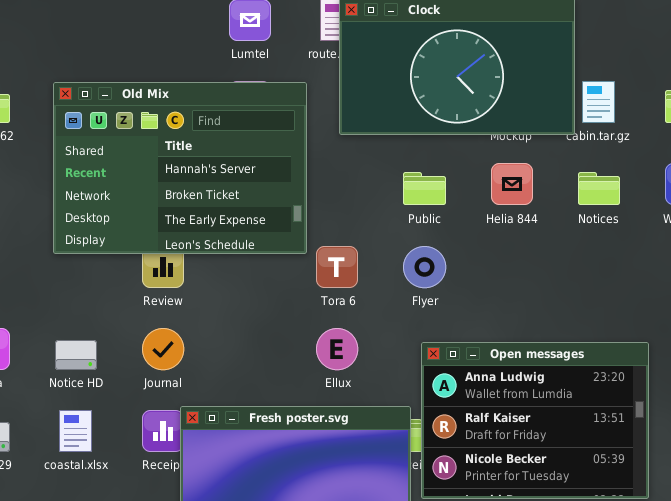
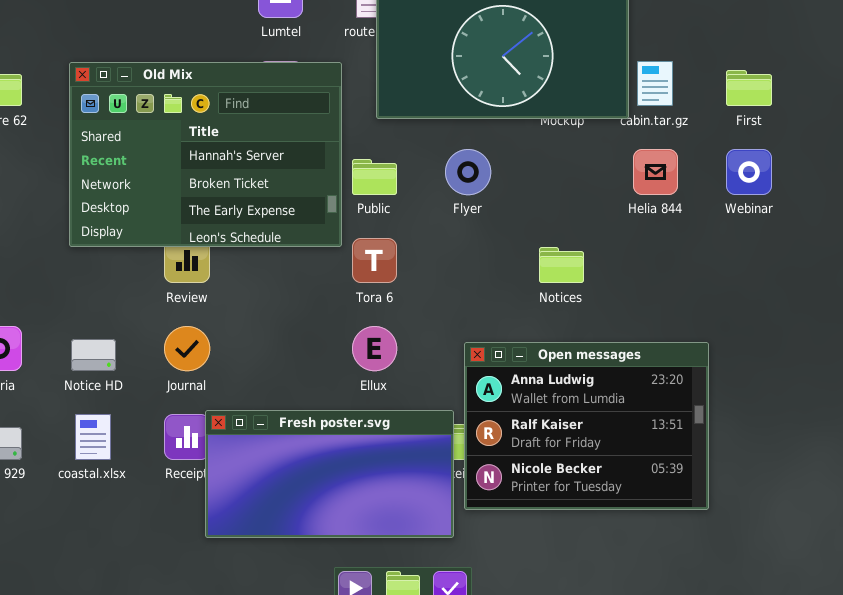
Helia 844: [491,163,533,205] -> [633,149,678,195], moved
Public: [403,172,446,205] -> [352,159,397,195], moved
Notices: [578,172,620,205] -> [539,247,584,283], moved
Flyer: [403,246,446,288] -> [445,149,491,195], moved

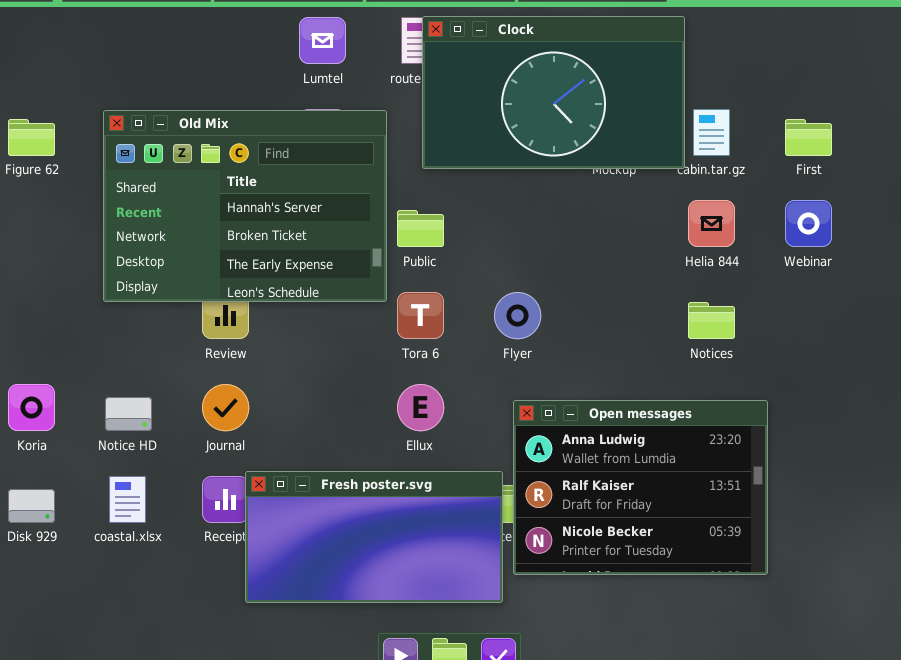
Flyer: [445,149,491,195] -> [494,292,541,339], moved
Notices: [539,247,584,283] -> [688,302,735,339], moved

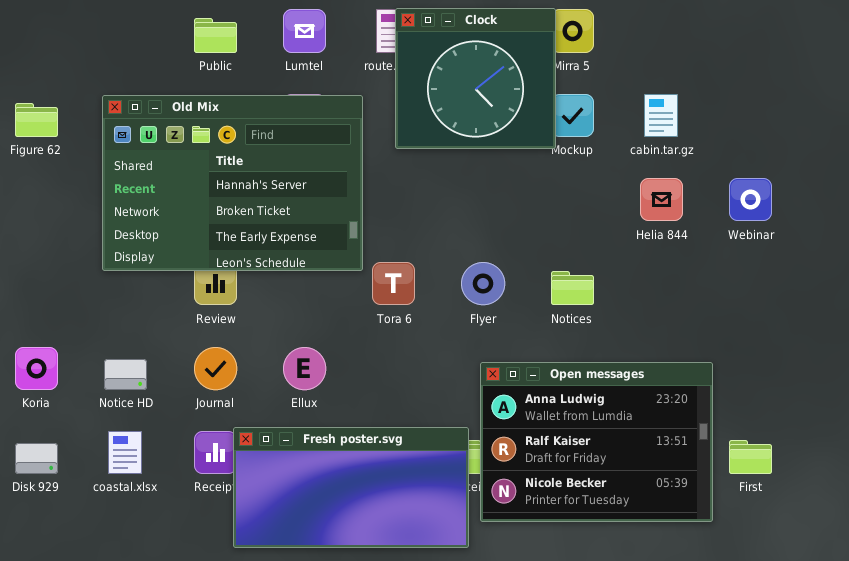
Clock: [422,16,685,169] -> [395,8,556,149], resized
First: [785,119,832,156] -> [729,440,772,474], moved
Public: [397,210,444,247] -> [194,18,237,53], moved
Notices: [688,302,735,339] -> [551,271,594,305], moved
Ellux: [397,384,444,431] -> [283,347,326,390], moved

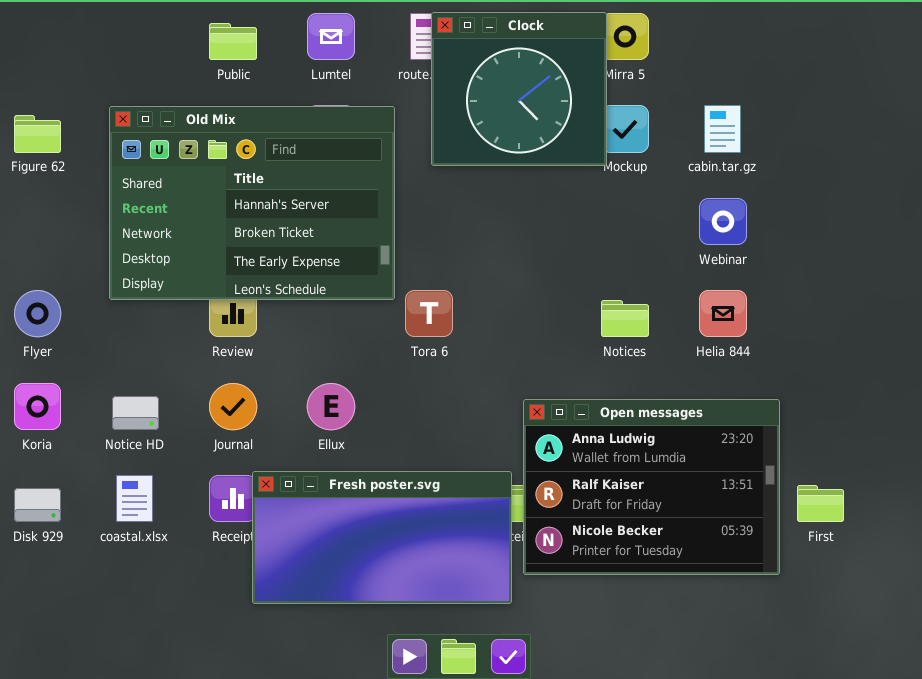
Helia 844: [640,178,683,221] -> [699,290,747,337], moved
Webinar: [729,178,772,221] -> [699,198,747,245], moved
Flyer: [461,262,505,305] -> [14,290,61,337], moved

